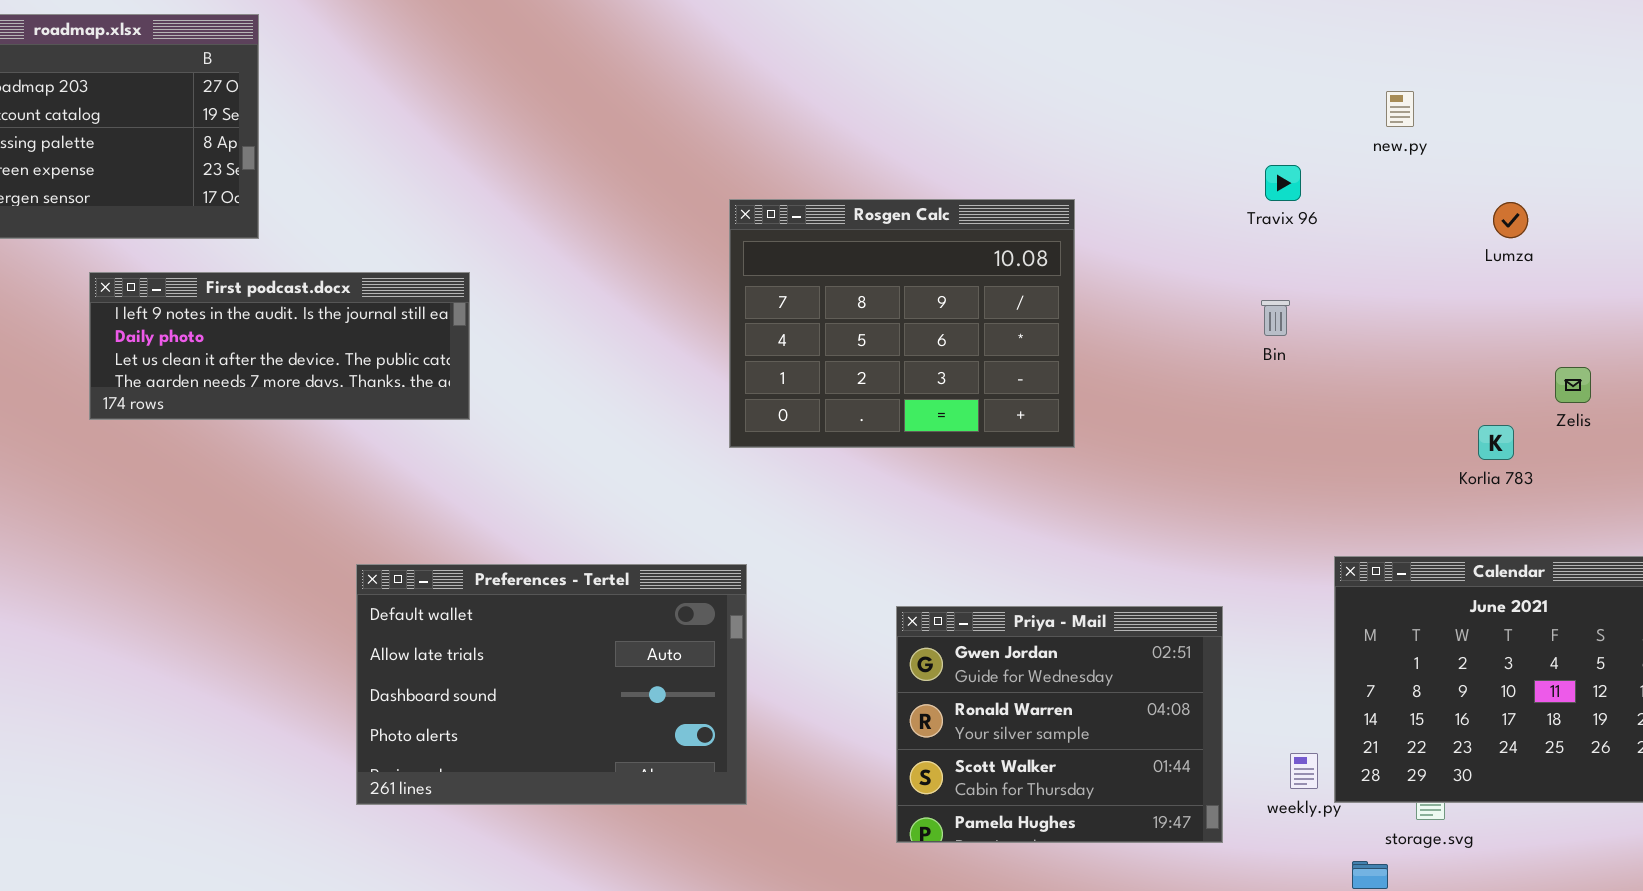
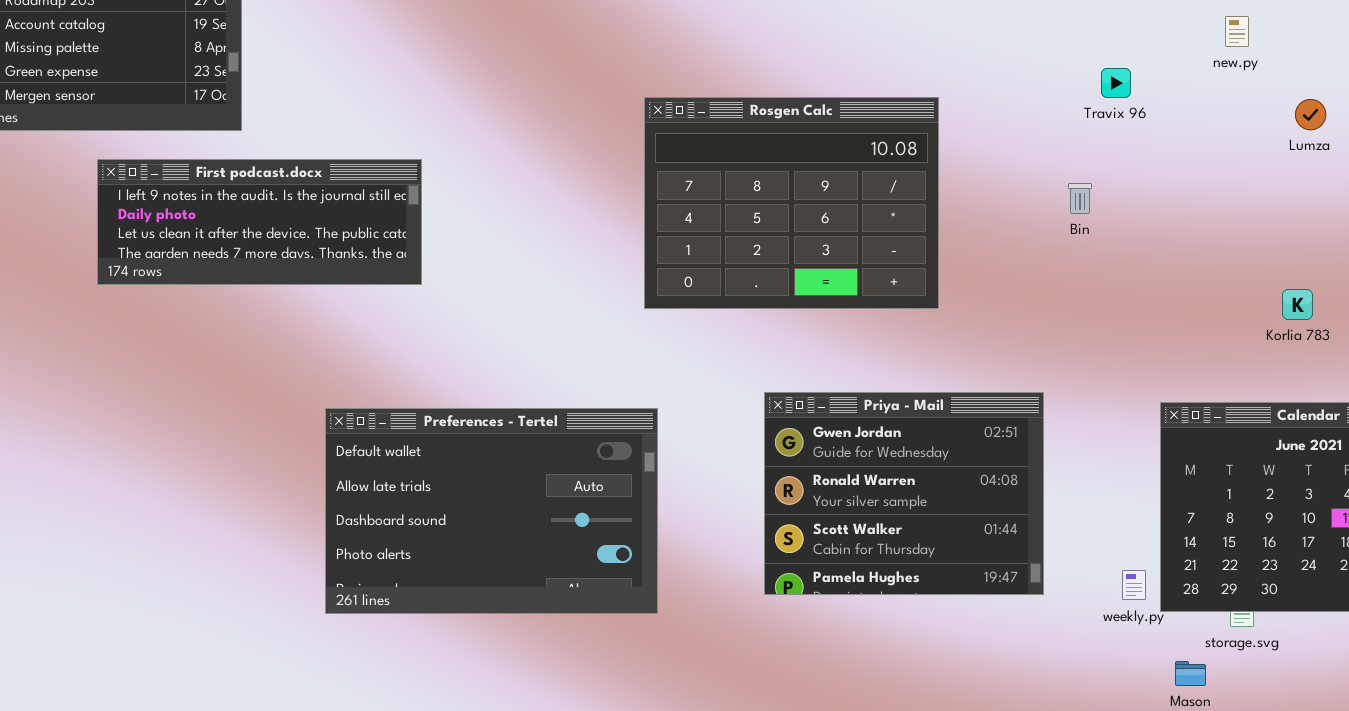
new.py: [1386,91,1414,127] -> [1225,16,1249,47], moved
Bin: [1261,300,1290,336] -> [1068,183,1092,214], moved
Priya - Mail: [896,606,1223,843] -> [764,392,1044,595], moved

